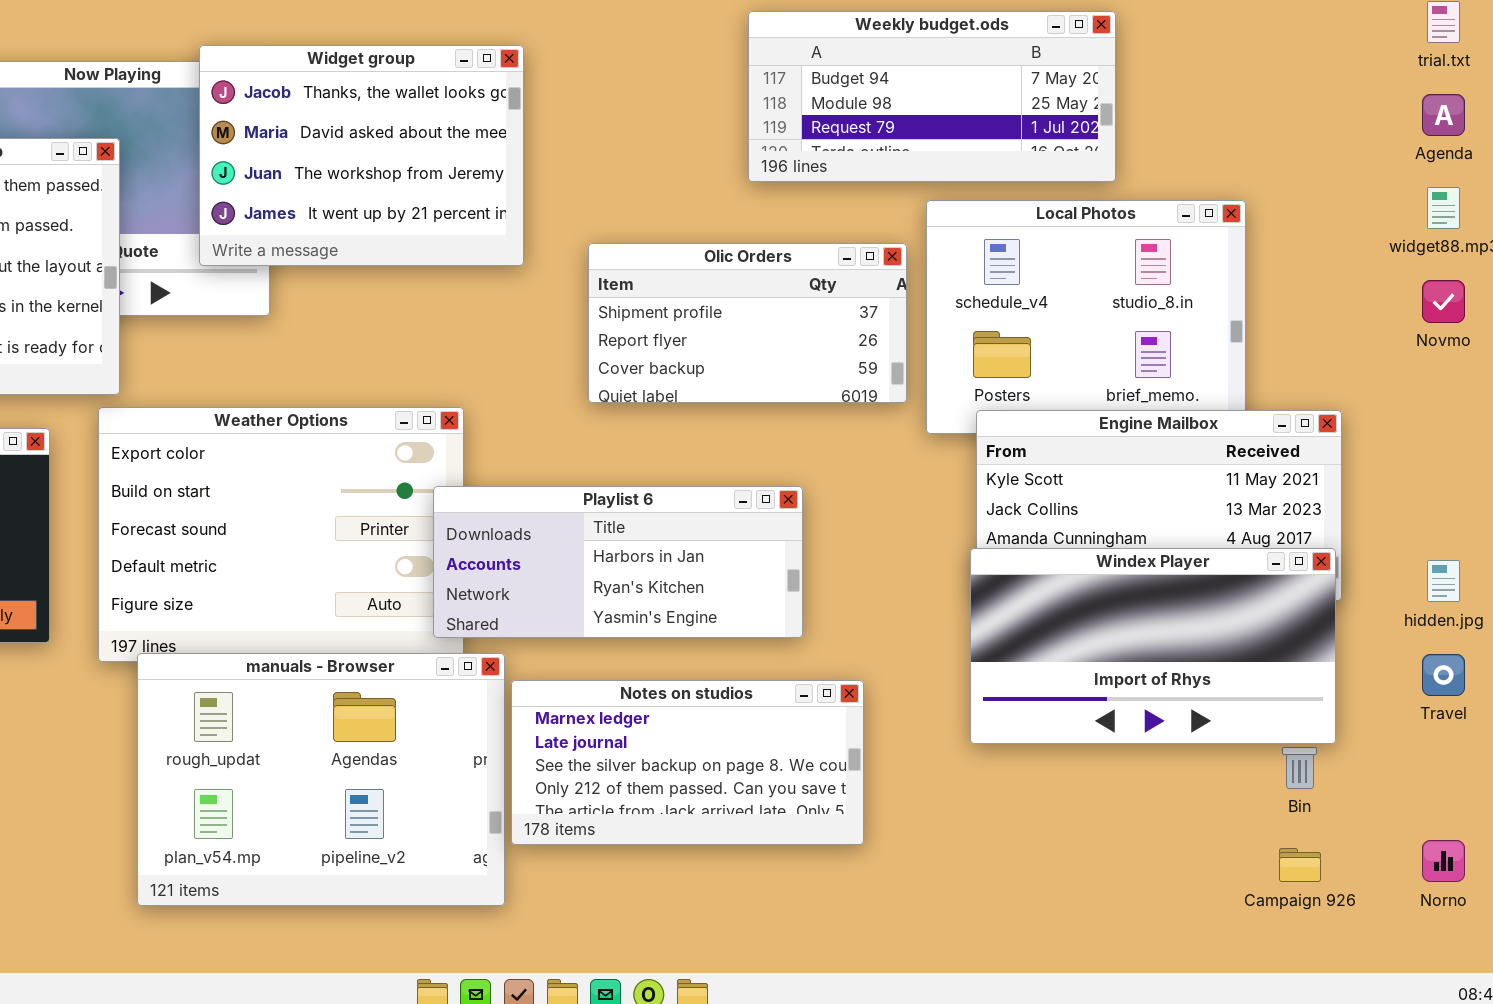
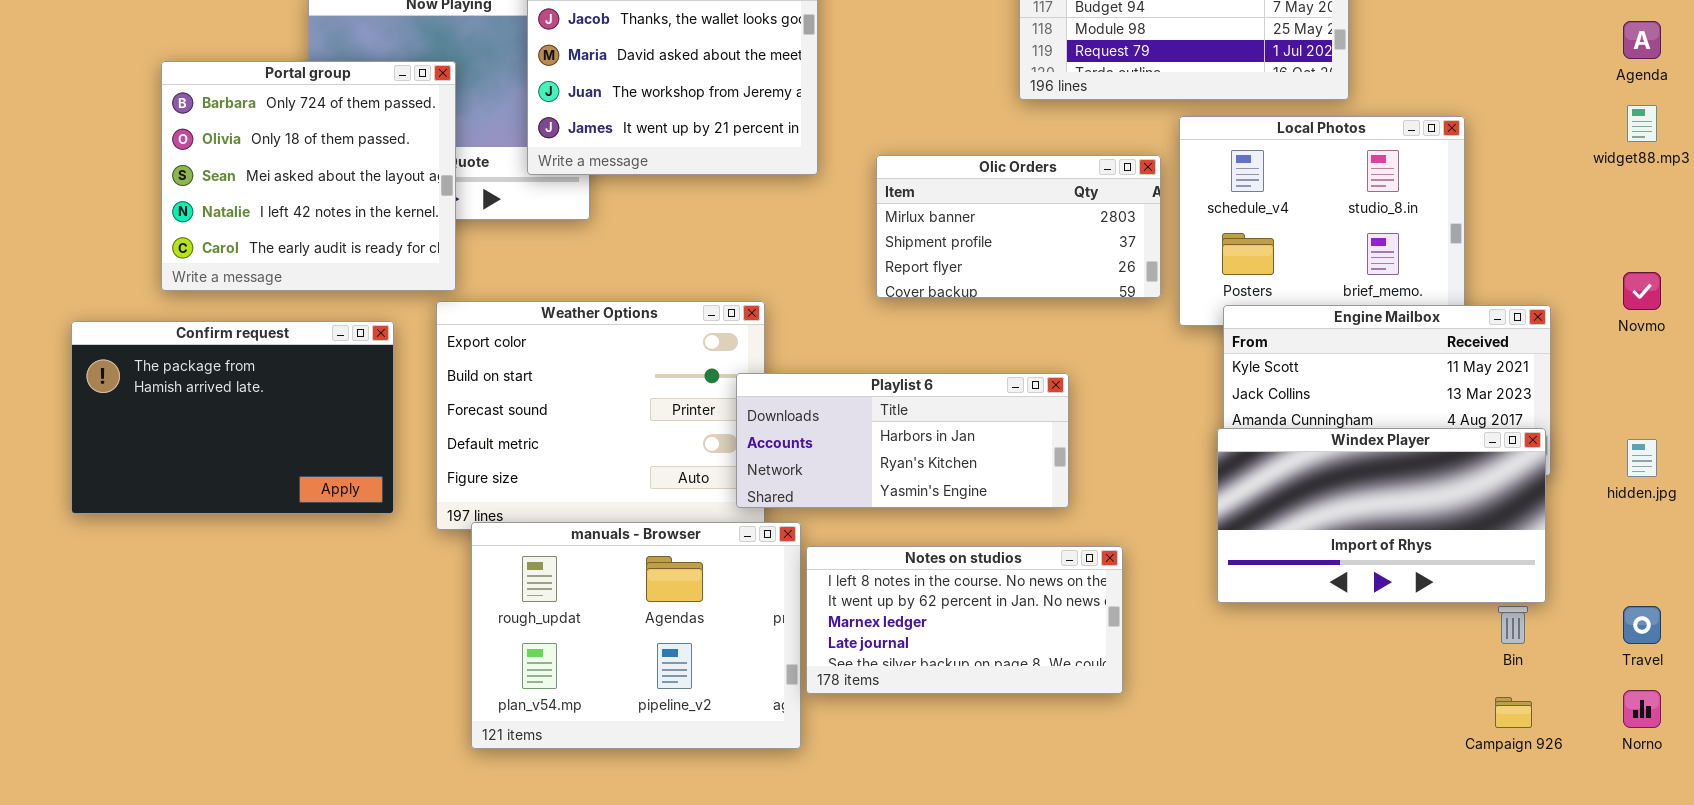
Olic Orders: [588,243,907,403] -> [876,155,1161,298], scrolled up 1 row
Novmo: [1422,280,1465,323] -> [1623,272,1661,310], moved
Travel: [1422,654,1465,696] -> [1623,606,1661,644], moved
Notes on studios: [511,680,864,845] -> [806,546,1123,694], scrolled up 2 rows

